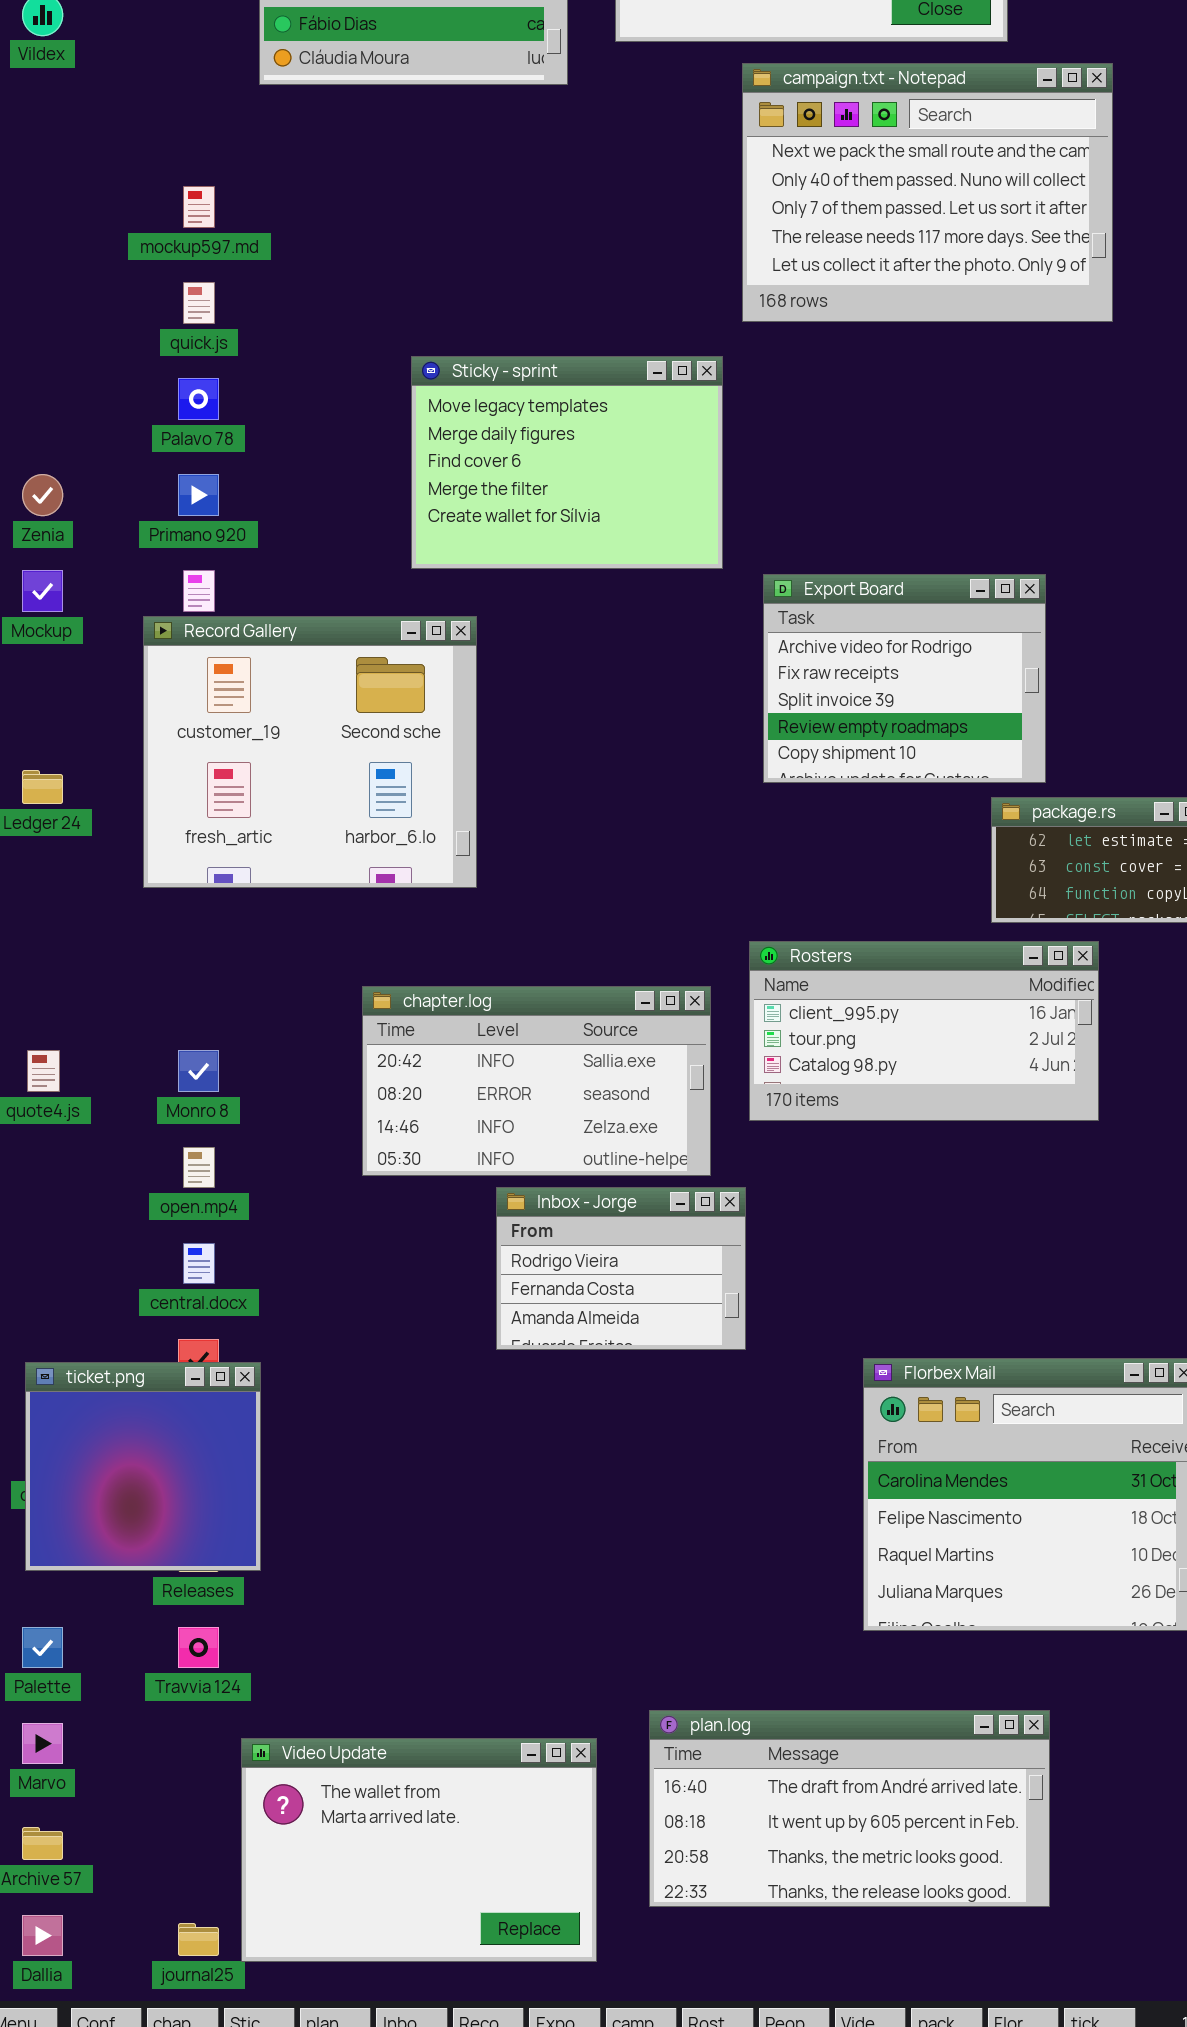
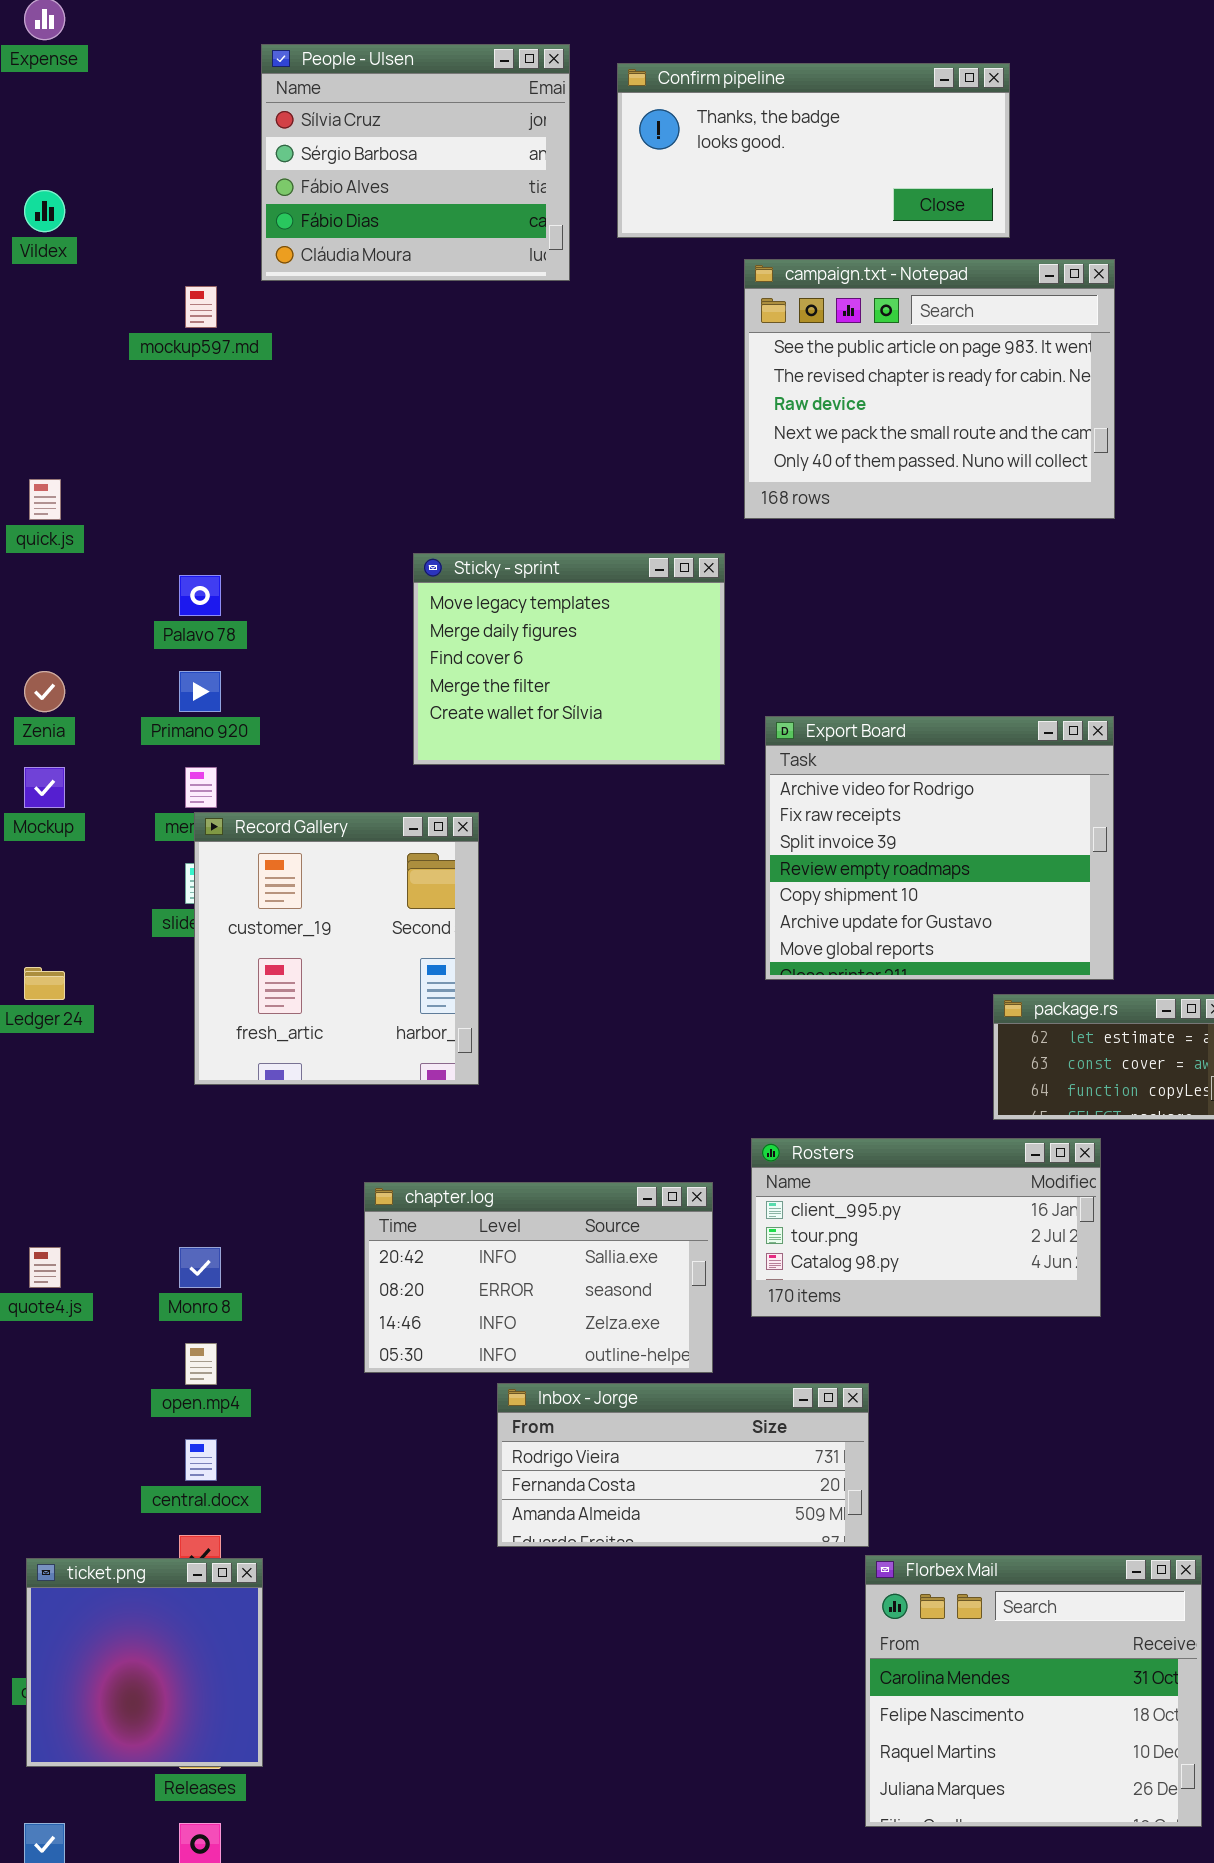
campaign.txt - Notepad: [742,63,1113,322] -> [744,259,1115,519], scrolled up 3 rows
mockup597.md: [183,186,215,228] -> [185,286,217,328], moved
quick.js: [183,282,215,324] -> [29,479,61,520], moved
Export Board: [763,574,1046,783] -> [765,716,1114,980], resized
Record Gallery: [143,616,477,888] -> [194,812,479,1085], resized
Inbox - Jorge: [496,1187,746,1350] -> [497,1383,869,1547], resized

